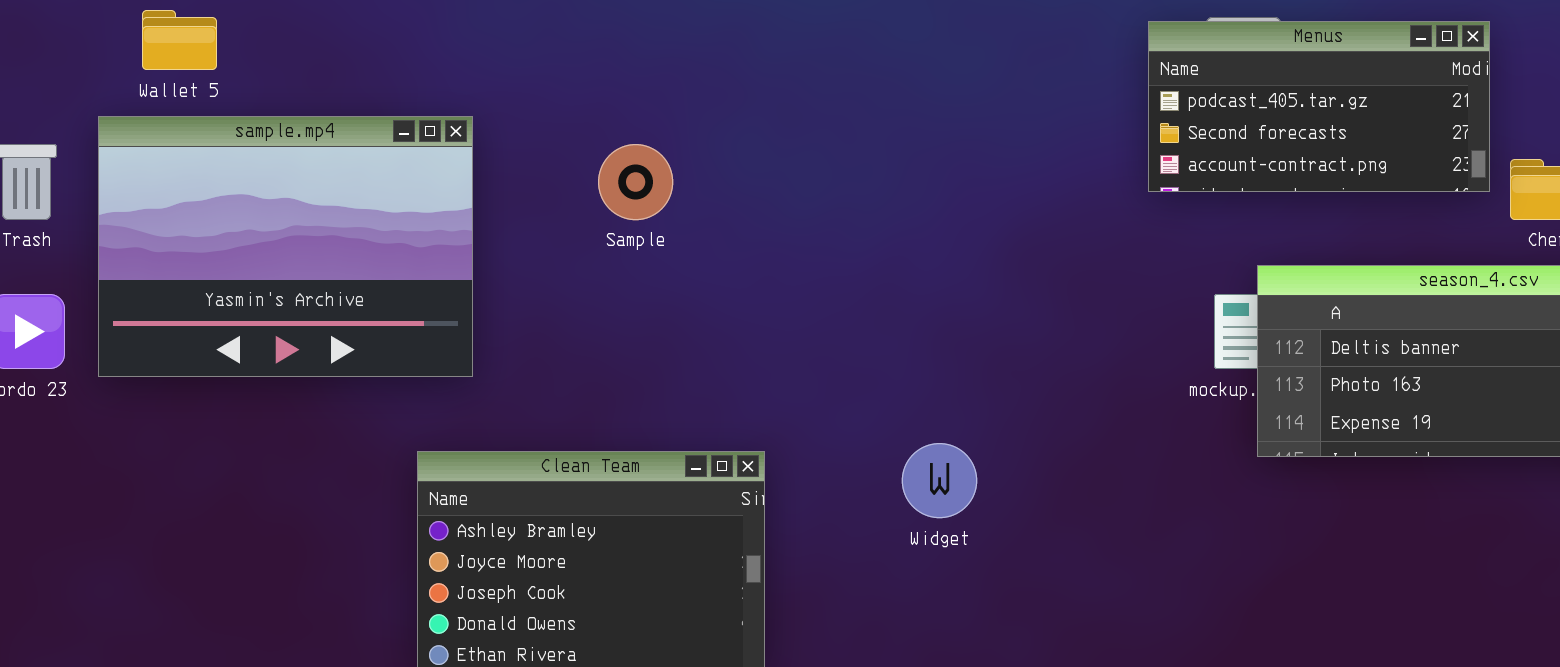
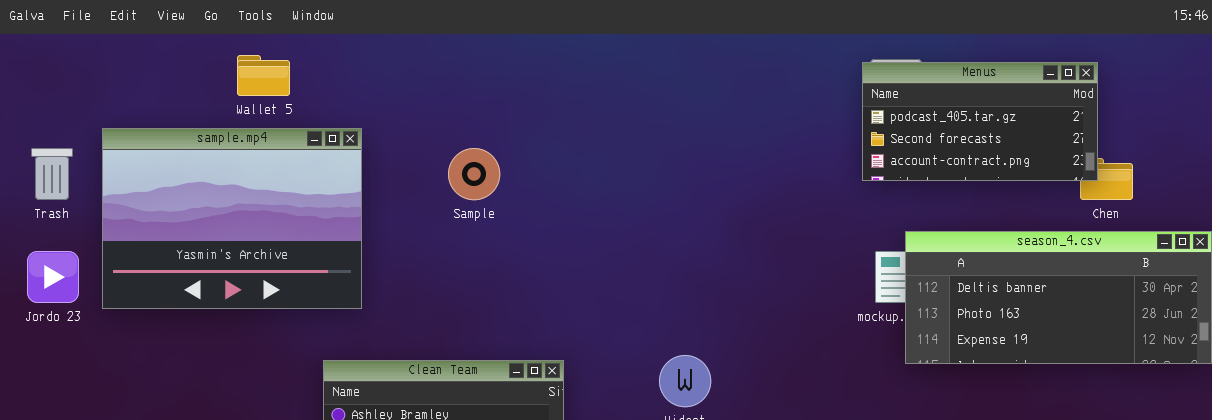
Wallet 5: [142,10,217,70] -> [237,55,290,96], moved
Menus: [1148,21,1490,192] -> [862,62,1098,181], moved

